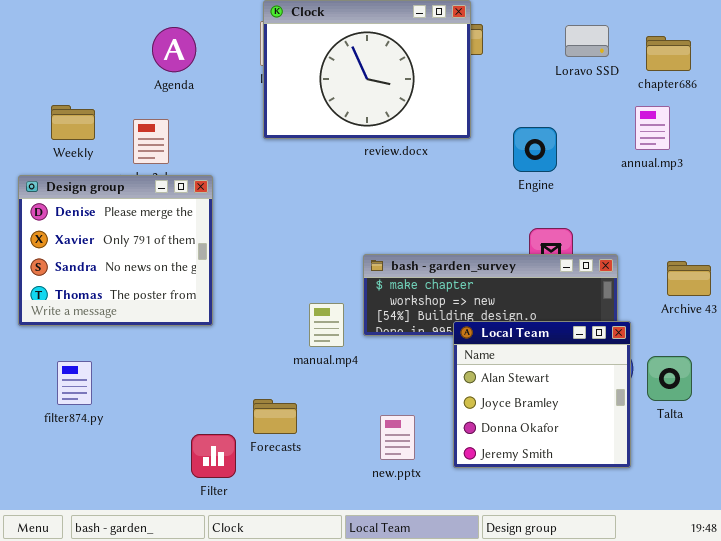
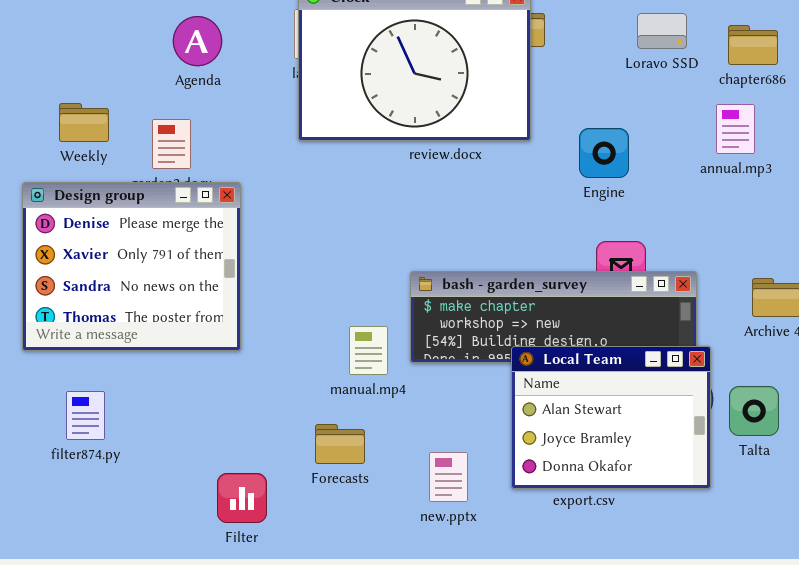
Local Team: [453,321,631,468] -> [511,346,711,489], resized
Forecasts: [253,399,297,434] -> [315,424,365,464], moved

